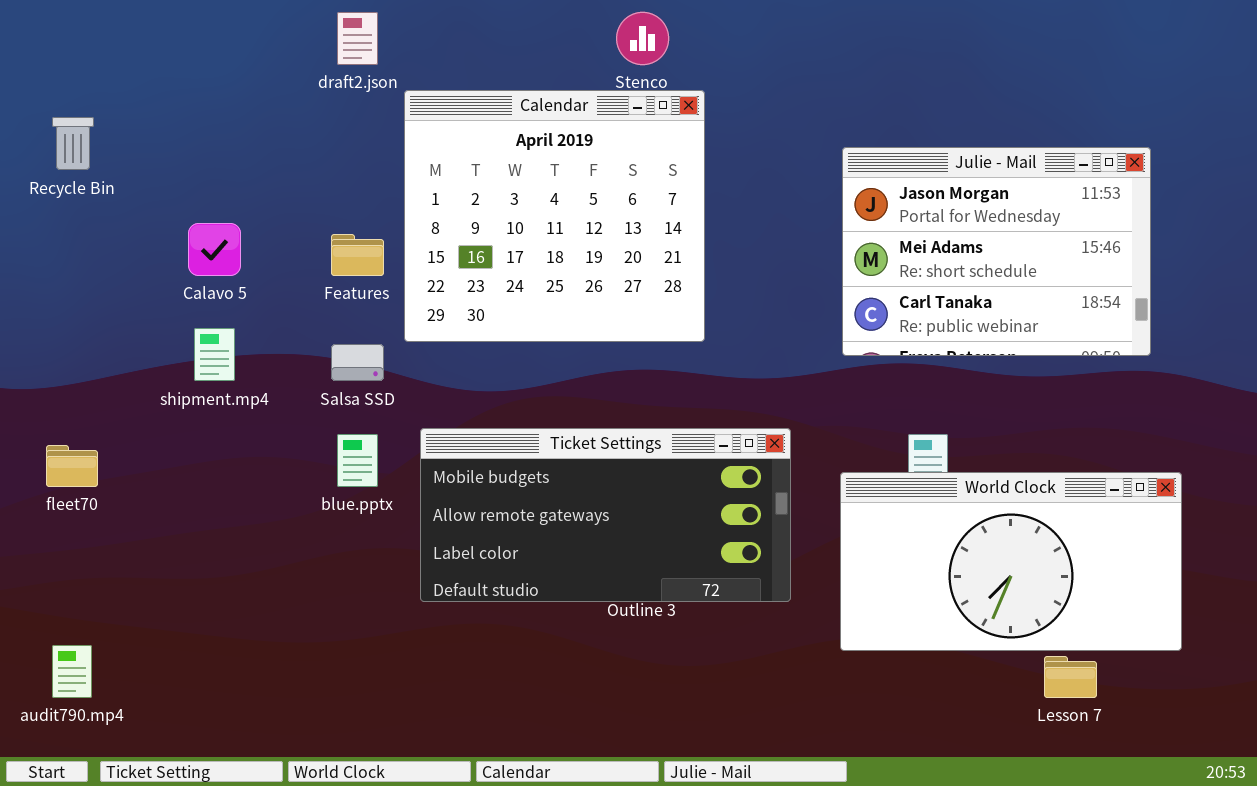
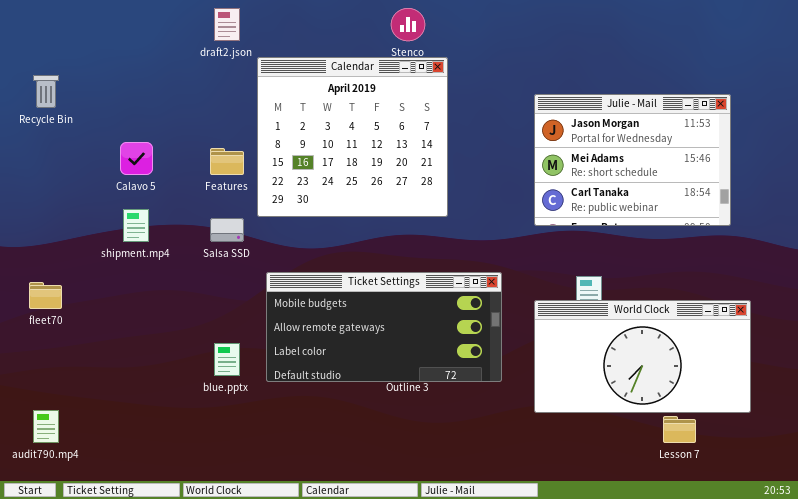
blue.pptx: [337,434,378,487] -> [214,343,240,376], moved

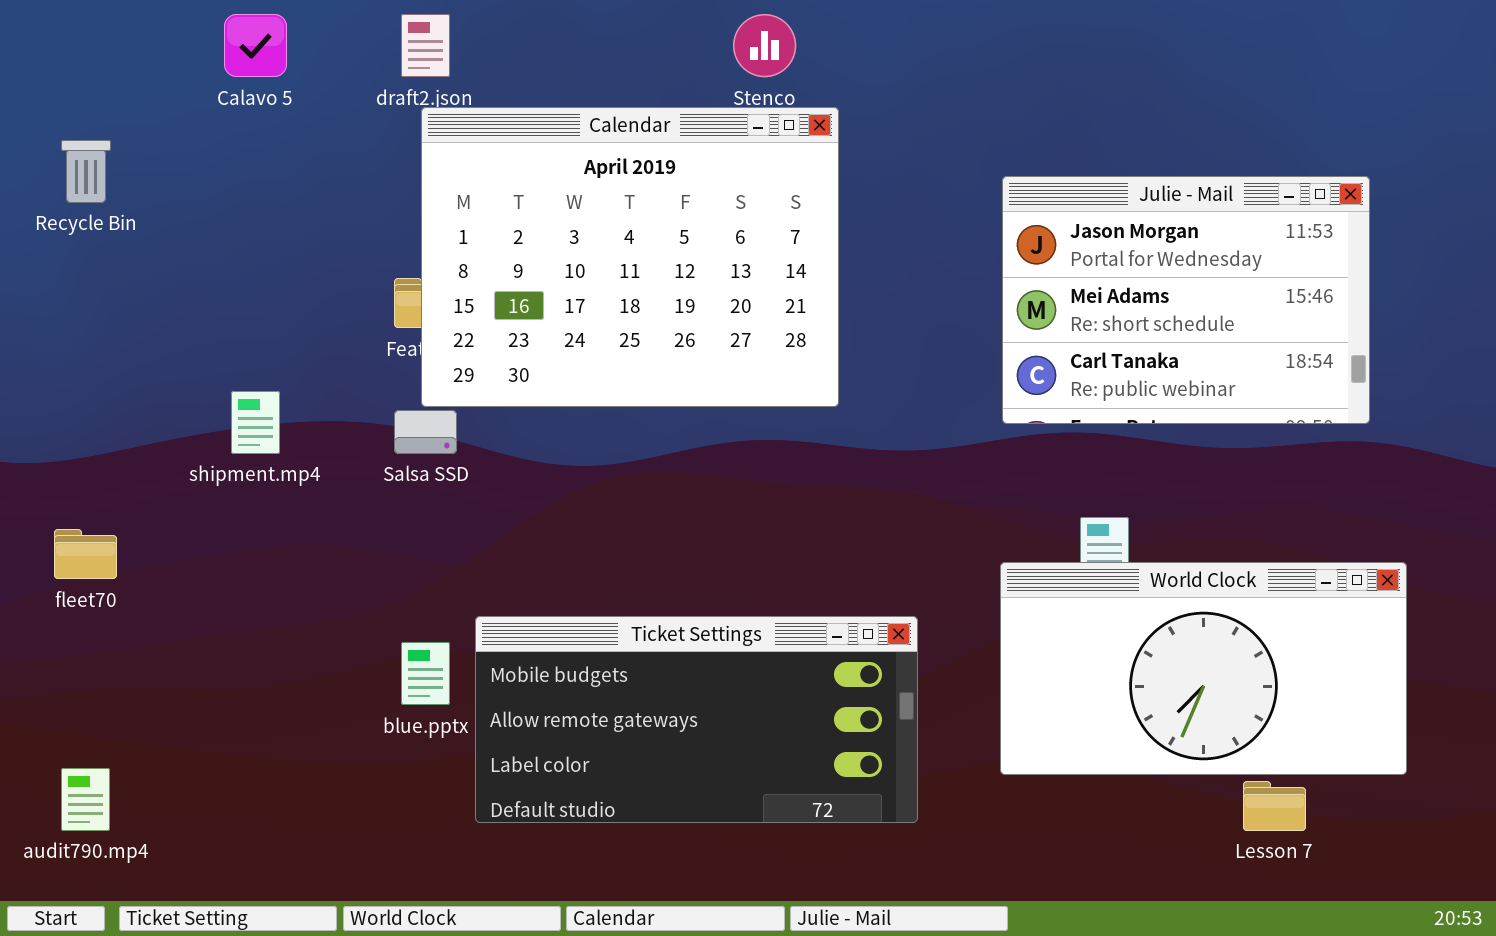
Calendar: [257,57,448,217] -> [421,107,839,407], resized
Calavo 5: [120,142,153,175] -> [224,14,287,77], moved
Ticket Settings: [266,272,502,382] -> [475,616,918,823], moved

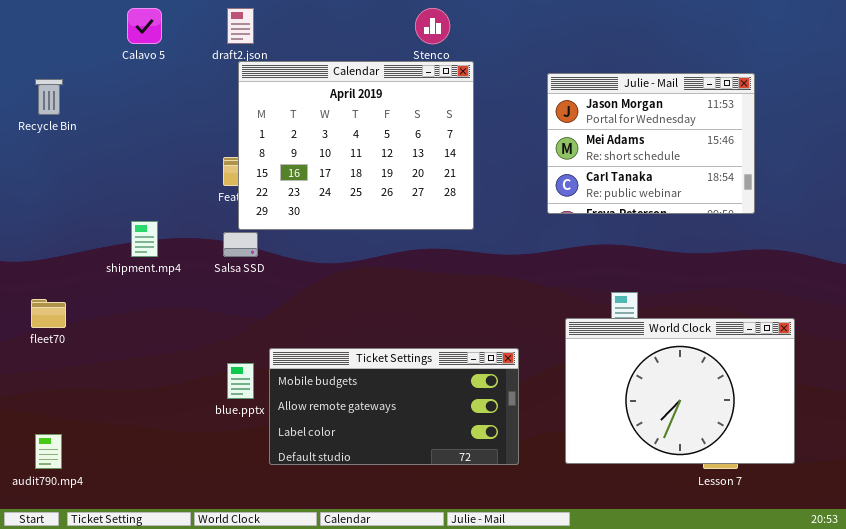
Julie - Mail: [1002,176,1370,424] -> [547,73,755,214], moved
World Clock: [1000,562,1407,775] -> [565,318,795,464], resized

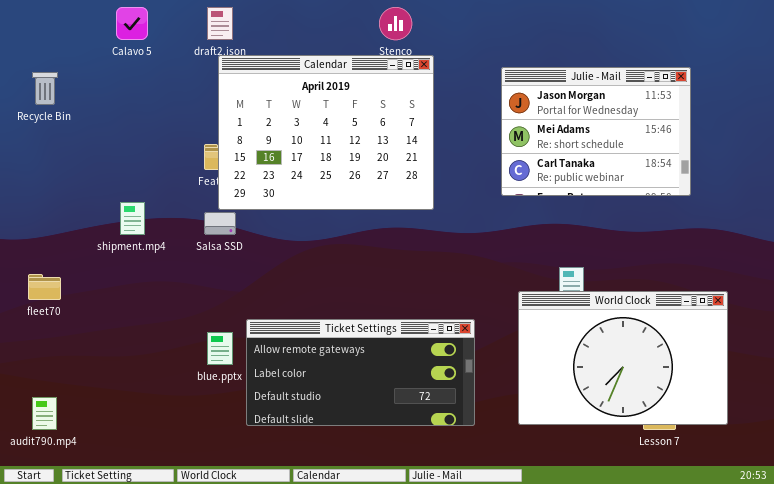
Ticket Settings: [269,348,519,465] -> [246,319,475,426], scrolled down 1 row

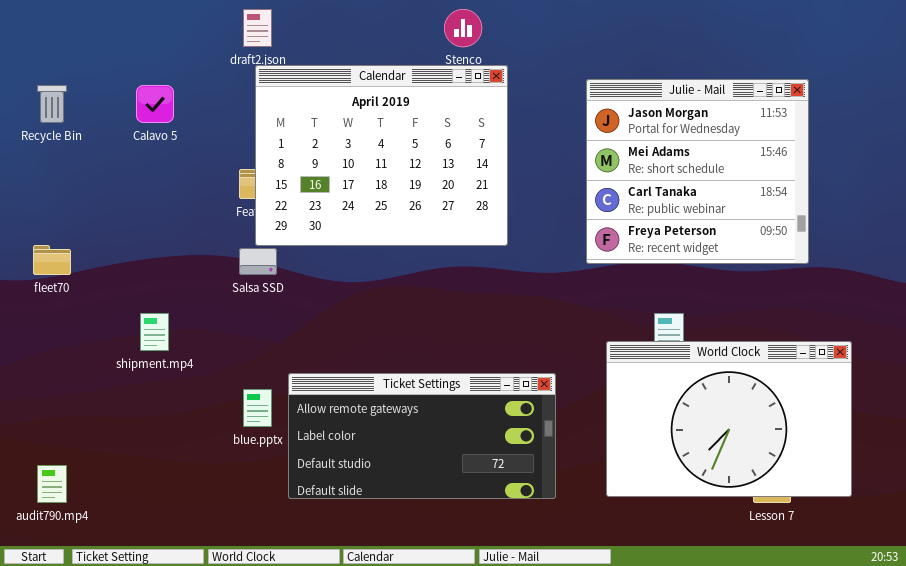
Calavo 5: [116,7,148,40] -> [136,85,174,123], moved
Julie - Mail: [501,67,691,196] -> [586,79,809,264], resized
shipment.mp4: [120,202,145,235] -> [140,313,169,351], moved
fleet70: [28,274,61,300] -> [33,245,71,275], moved

